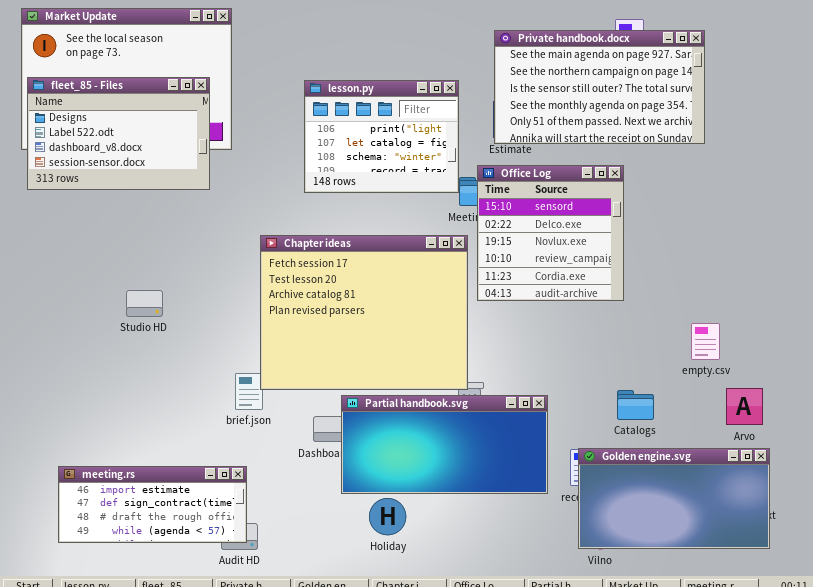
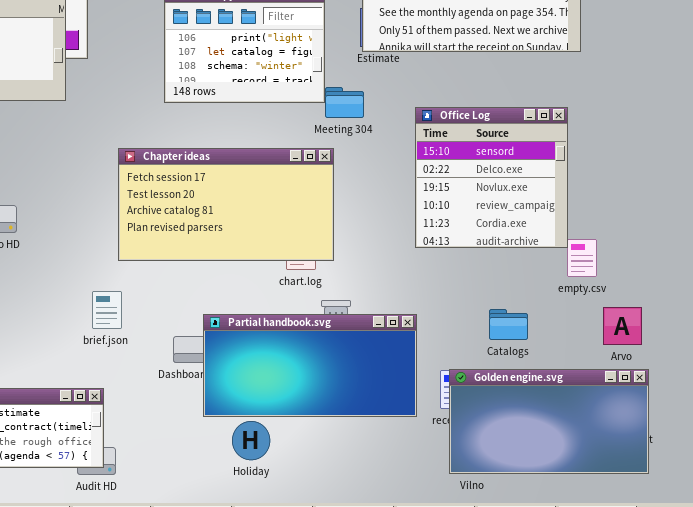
Office Log: [477,165,624,301] -> [415,107,568,248], moved
Chapter ideas: [260,235,468,390] -> [118,148,334,261], resized

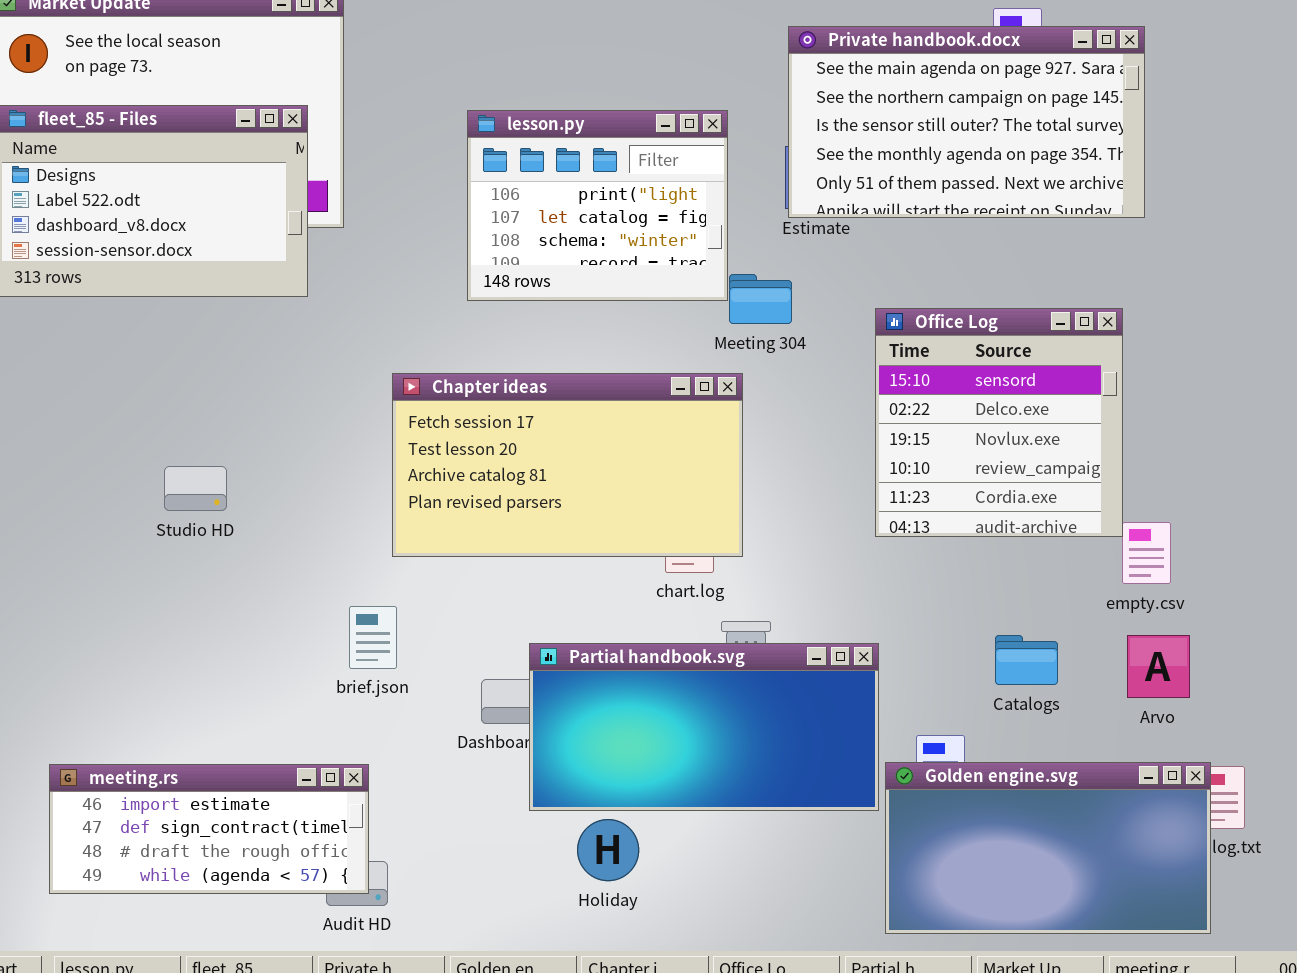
Arvo: [603,307,642,345] -> [1127,635,1190,698], moved
Golden engine.svg: [449,369,649,474] -> [885,762,1211,934], moved

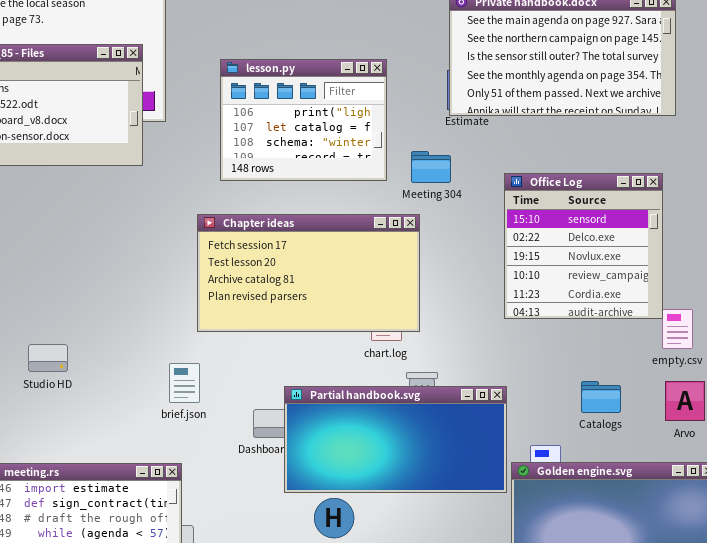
lesson.py: [467,110,728,301] -> [220,59,387,181], moved
Studio HD: [164,466,227,511] -> [28,344,68,372], moved

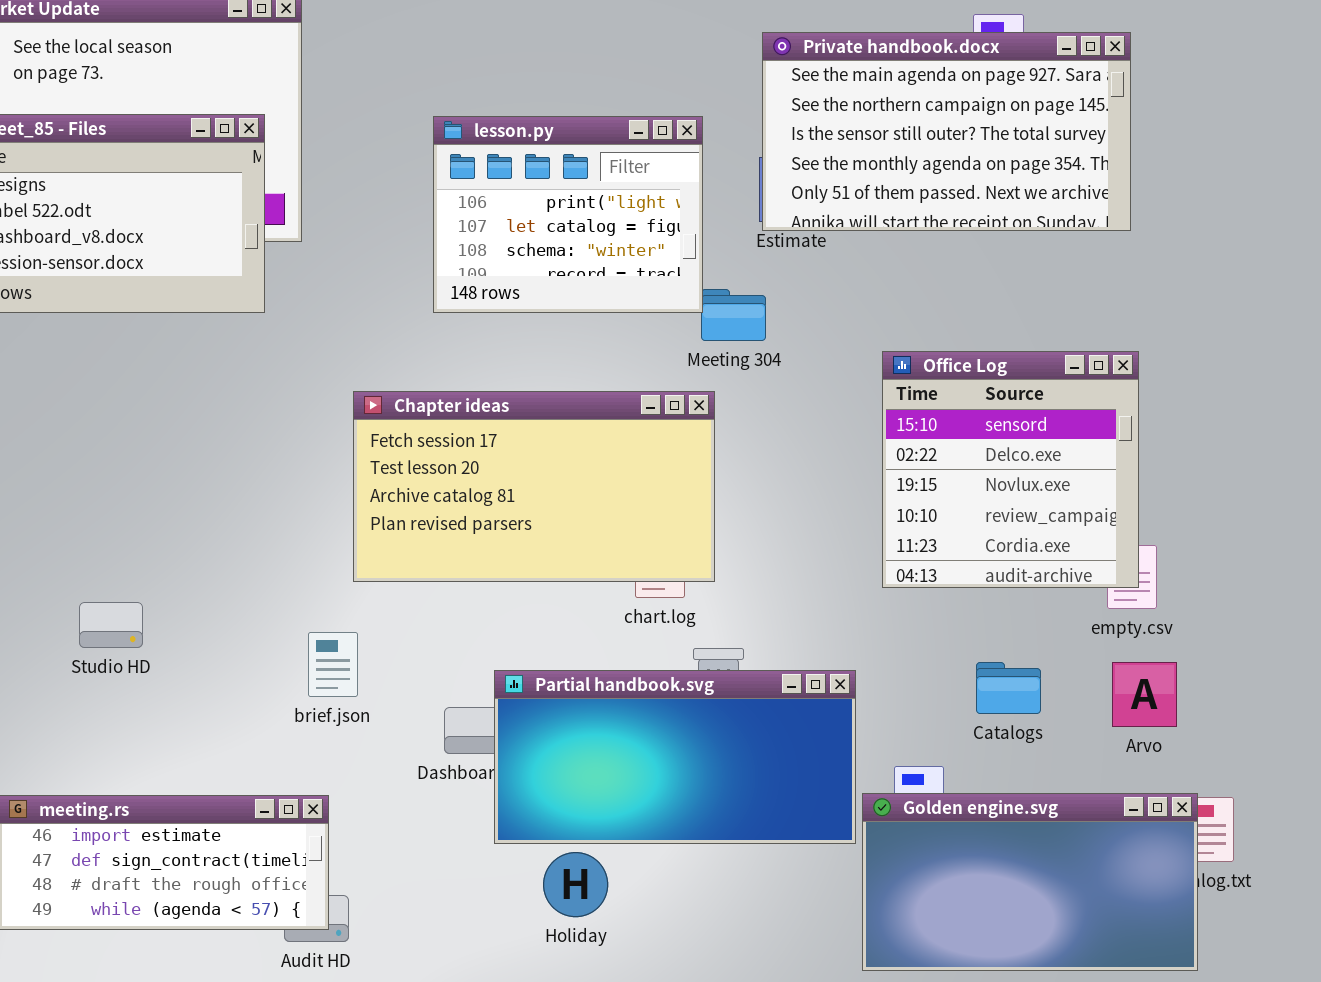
lesson.py: [220,59,387,181] -> [433,116,703,313], moved
Office Log: [504,173,663,319] -> [882,351,1139,588], moved

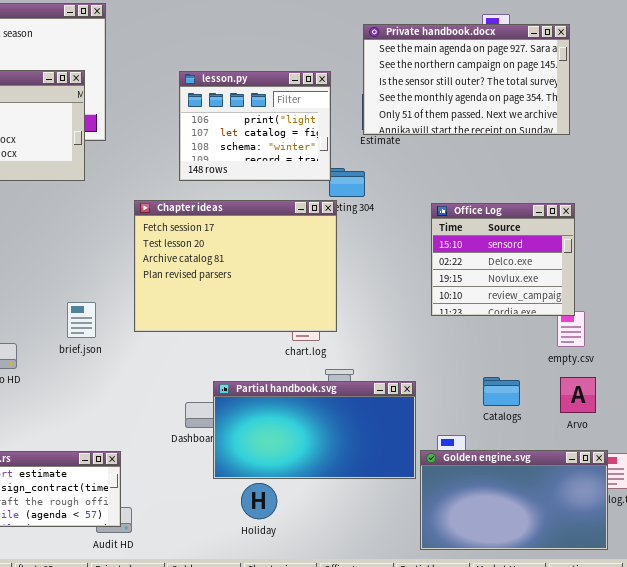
Office Log: [882,351,1139,588] -> [431,203,575,316], resized
Chapter ideas: [353,391,715,582] -> [134,200,337,332], resized
brief.json: [308,632,358,697] -> [67,302,96,338], moved

